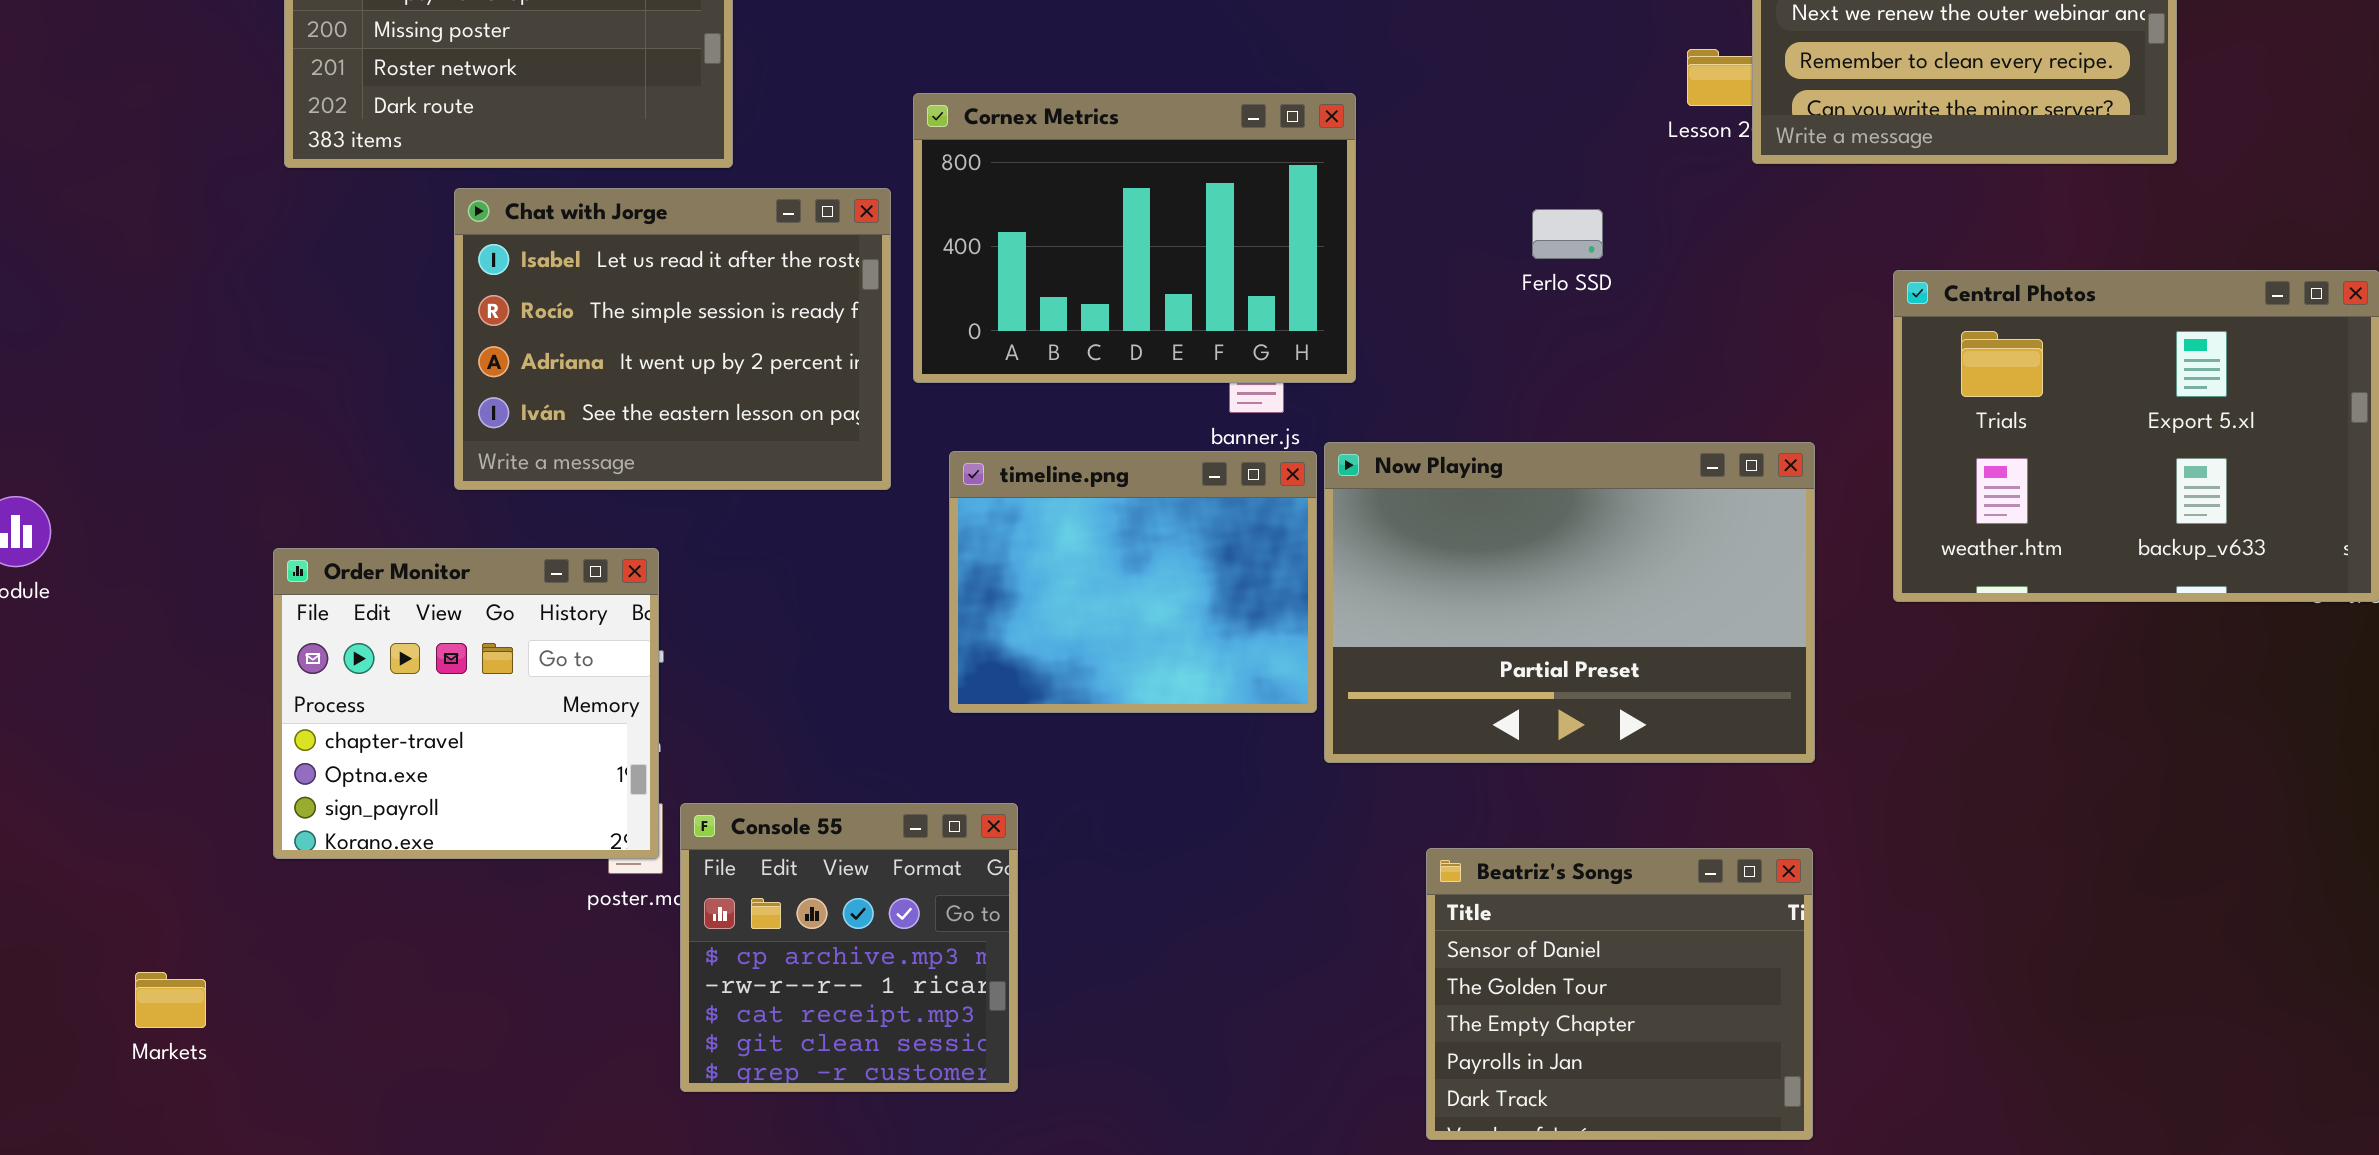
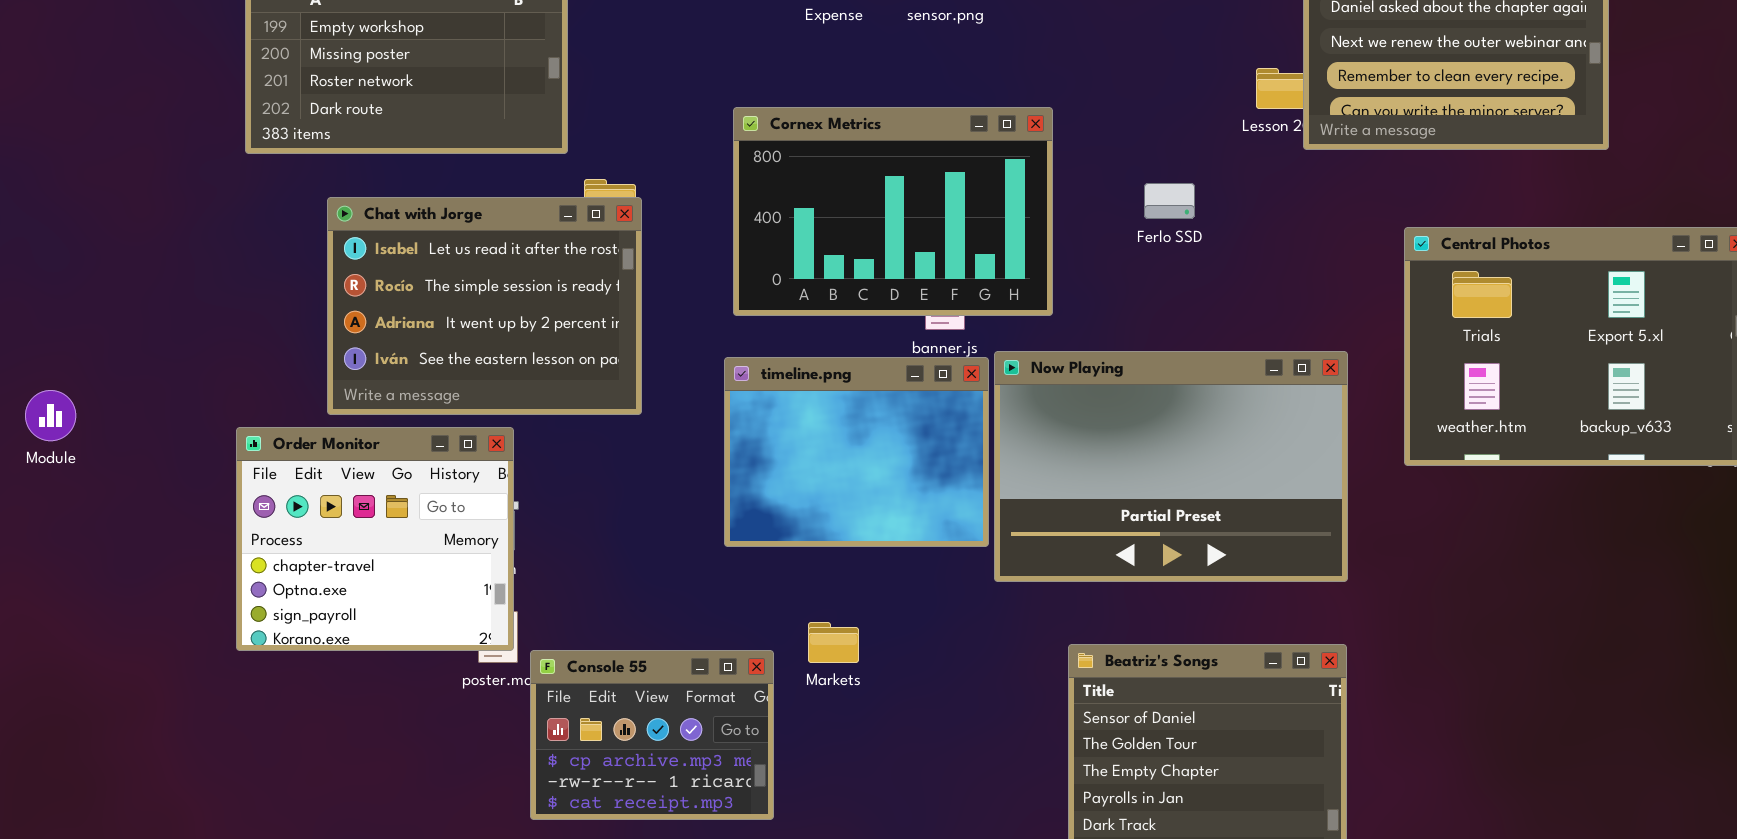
Cornex Metrics: [913,93,1356,383] -> [733,107,1053,316], moved
Chat with Jorge: [454,188,891,490] -> [327,197,642,415], moved
Console 55: [680,803,1018,1092] -> [530,650,774,820], resized
Markets: [135,972,206,1028] -> [808,622,859,663], moved

